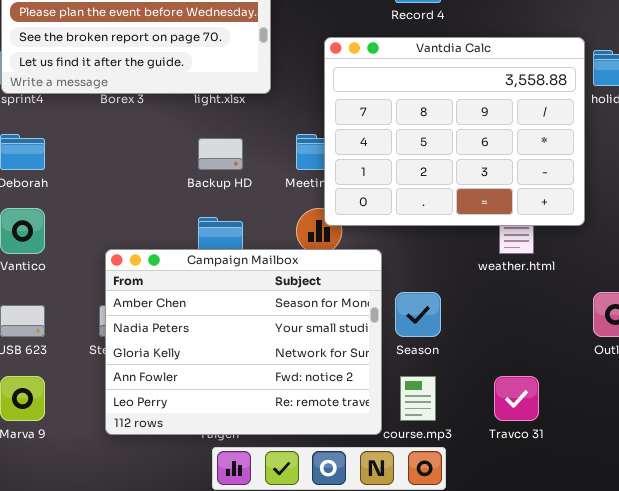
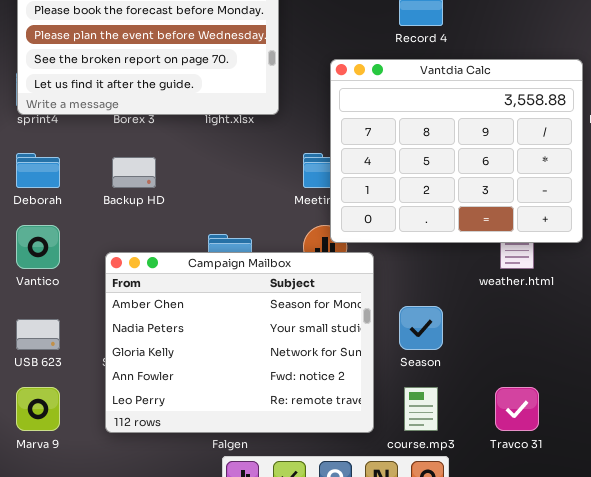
Backup HD: [198,138,243,170] -> [112,157,156,188], moved
Campaign Mailbox: [105,249,382,435] -> [105,252,374,433], moved

